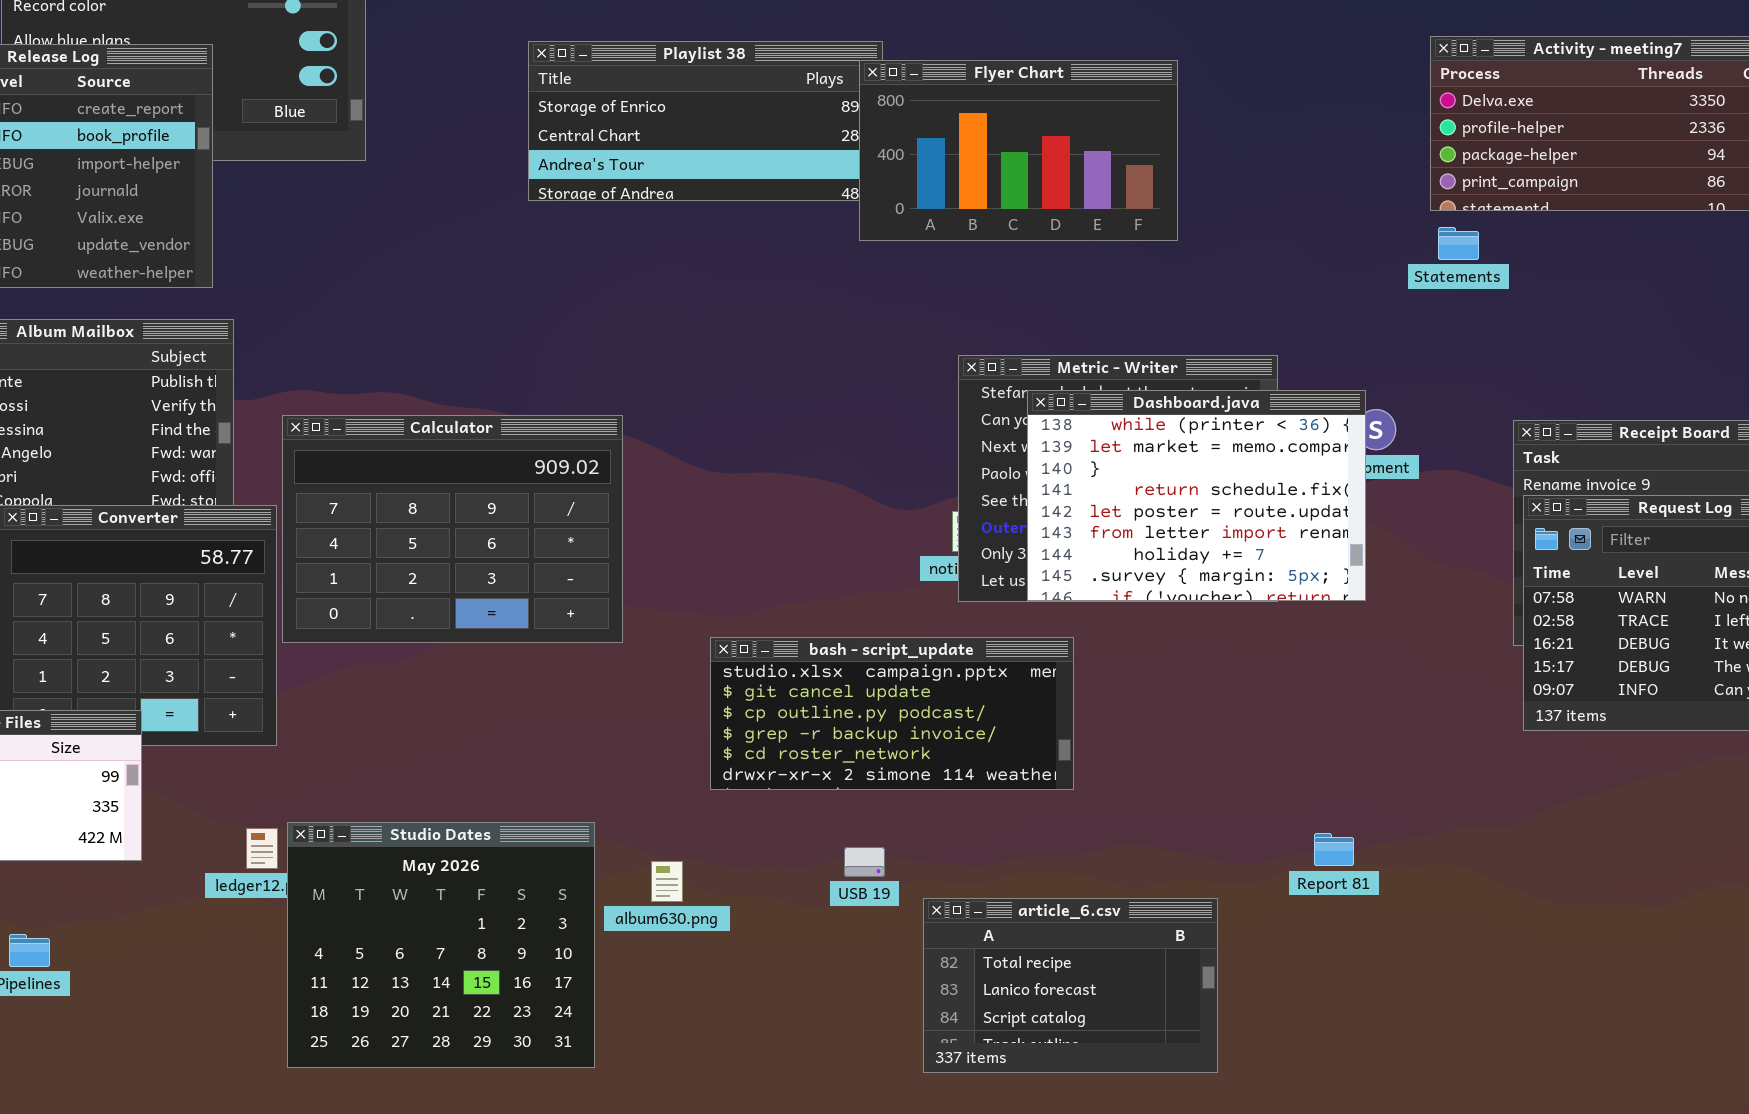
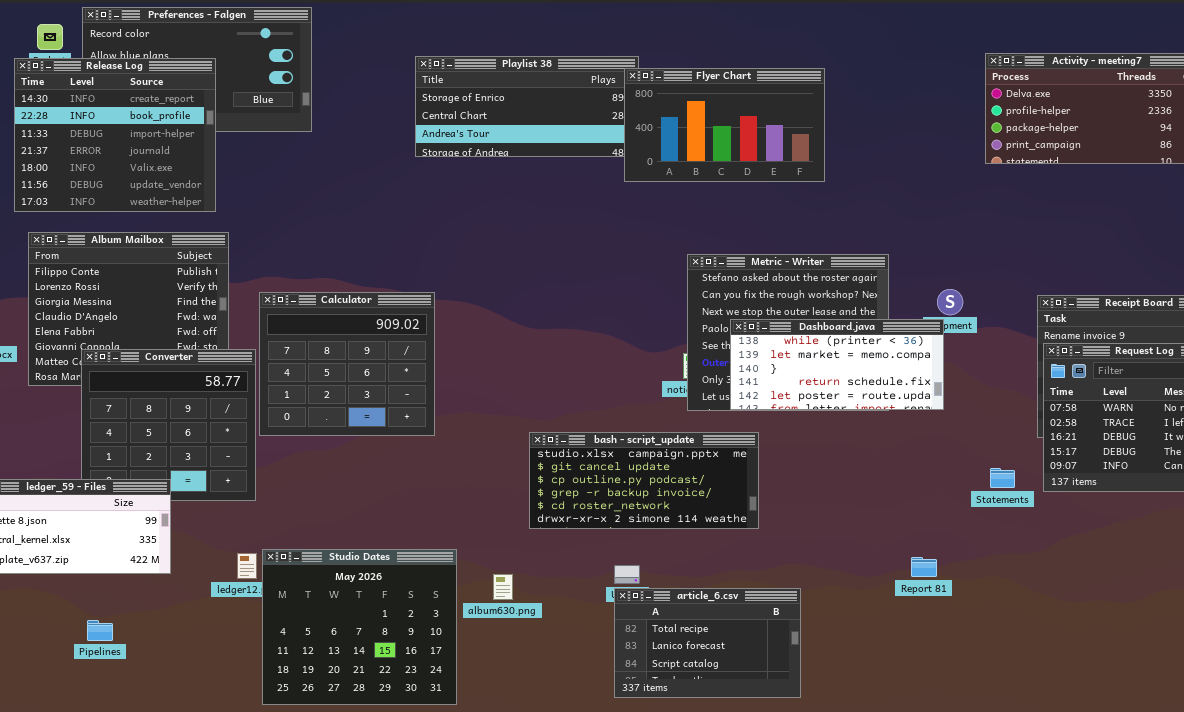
Statements: [1438,227,1479,260] -> [990,468,1015,488], moved
Dashboard.java: [1027,390,1366,601] -> [730,319,944,410], resized
Calculator: [282,415,623,643] -> [259,292,435,436], resized
article_6.csv: [923,898,1218,1073] -> [614,588,801,698], moved

